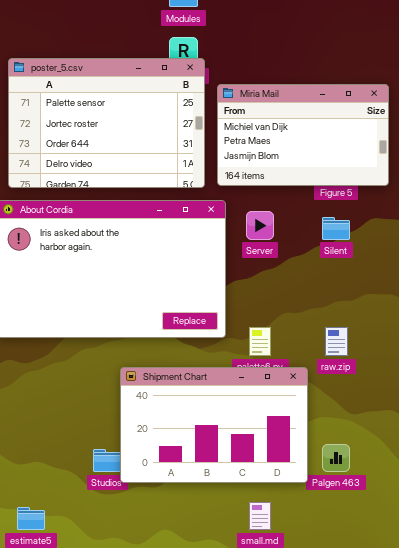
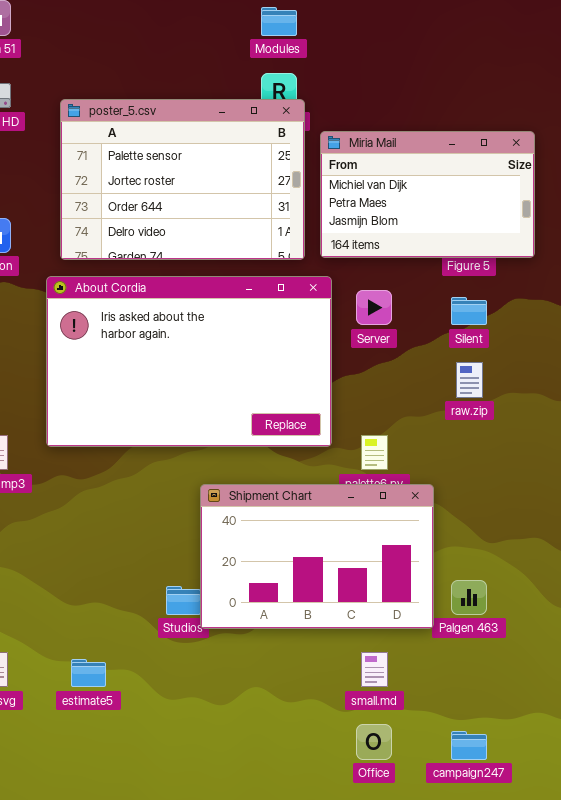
raw.zip: [325,327,348,356] -> [456,362,483,398], moved

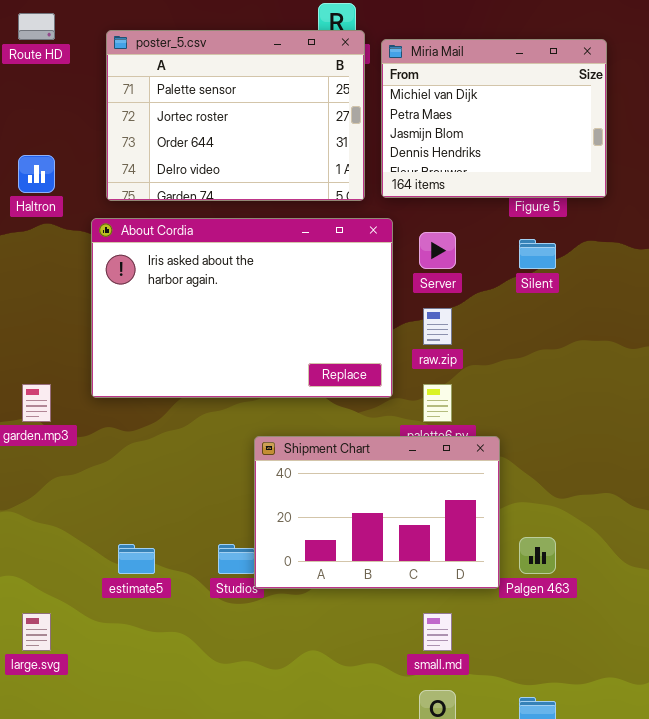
Miria Mail: [320,131,535,258] -> [381,39,607,198], resized
raw.zip: [456,362,483,398] -> [423,308,452,345], moved
estimate5: [71,659,106,687] -> [118,544,155,574], moved

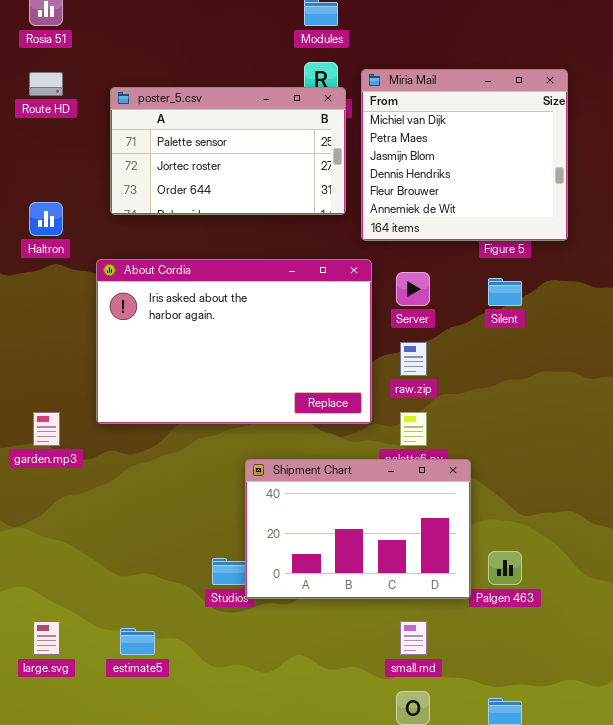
poster_5.csv: [106,30,365,201] -> [110,87,346,215], resized
Miria Mail: [381,39,607,198] -> [361,69,568,241], resized
estimate5: [118,544,155,574] -> [120,628,155,655], moved

